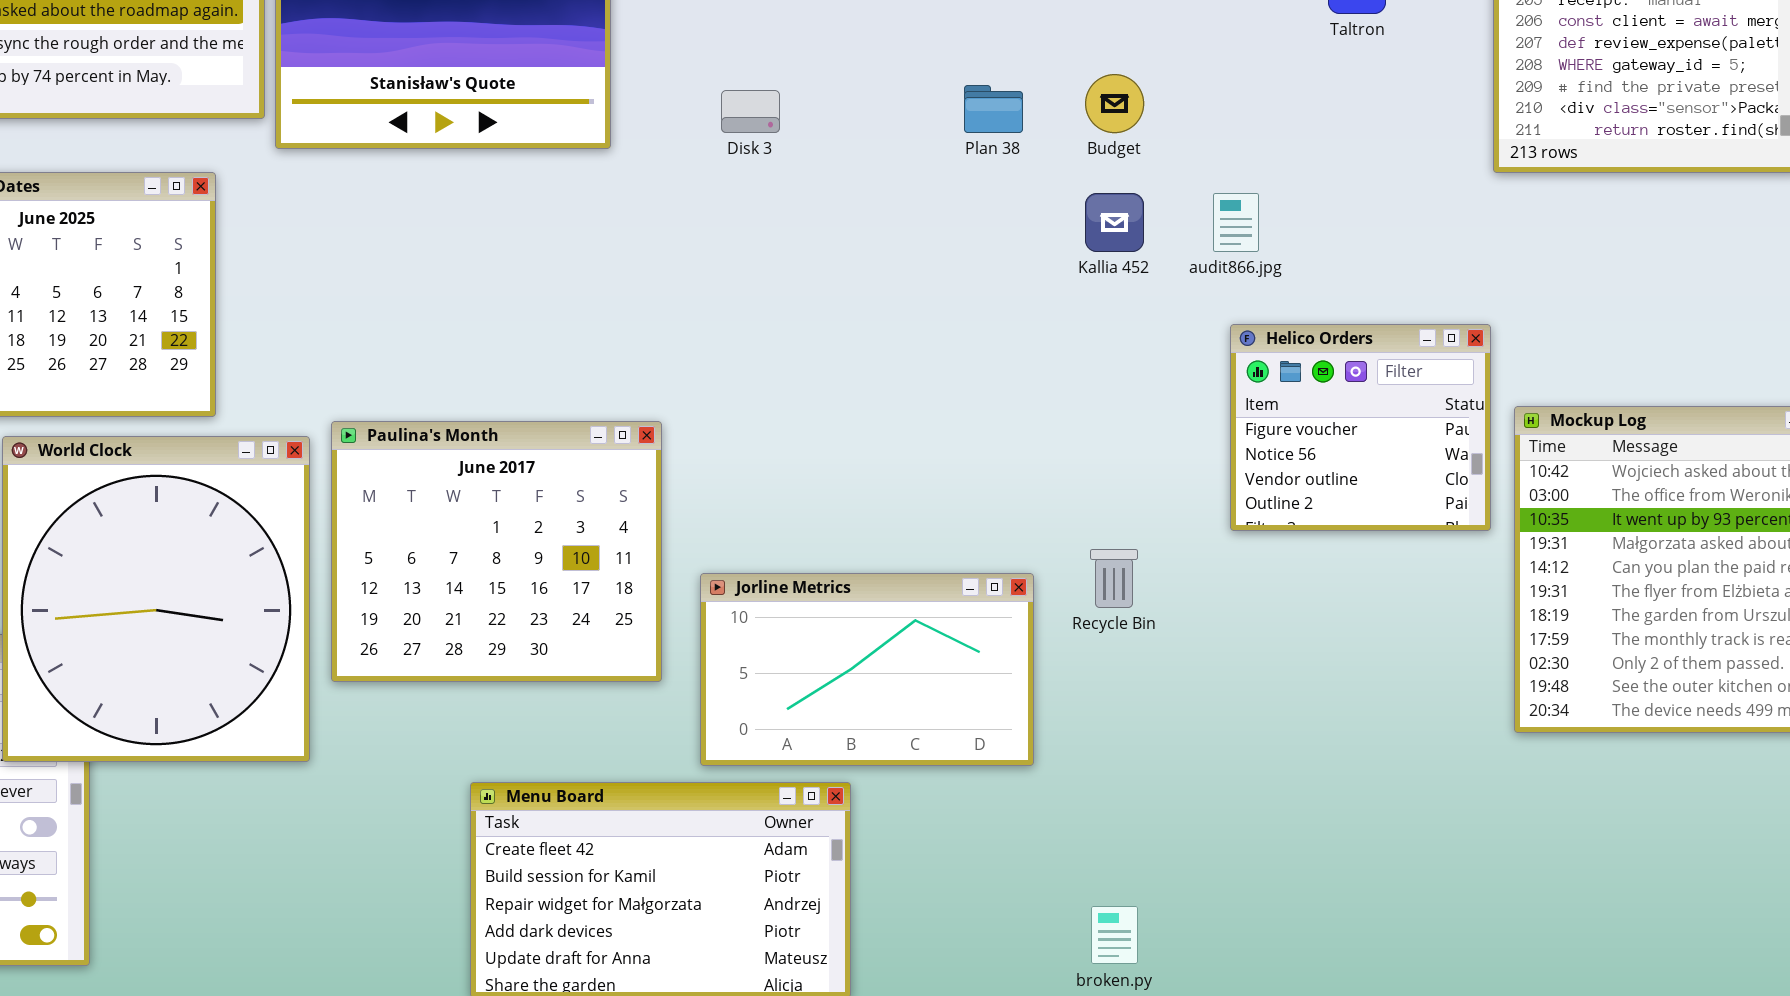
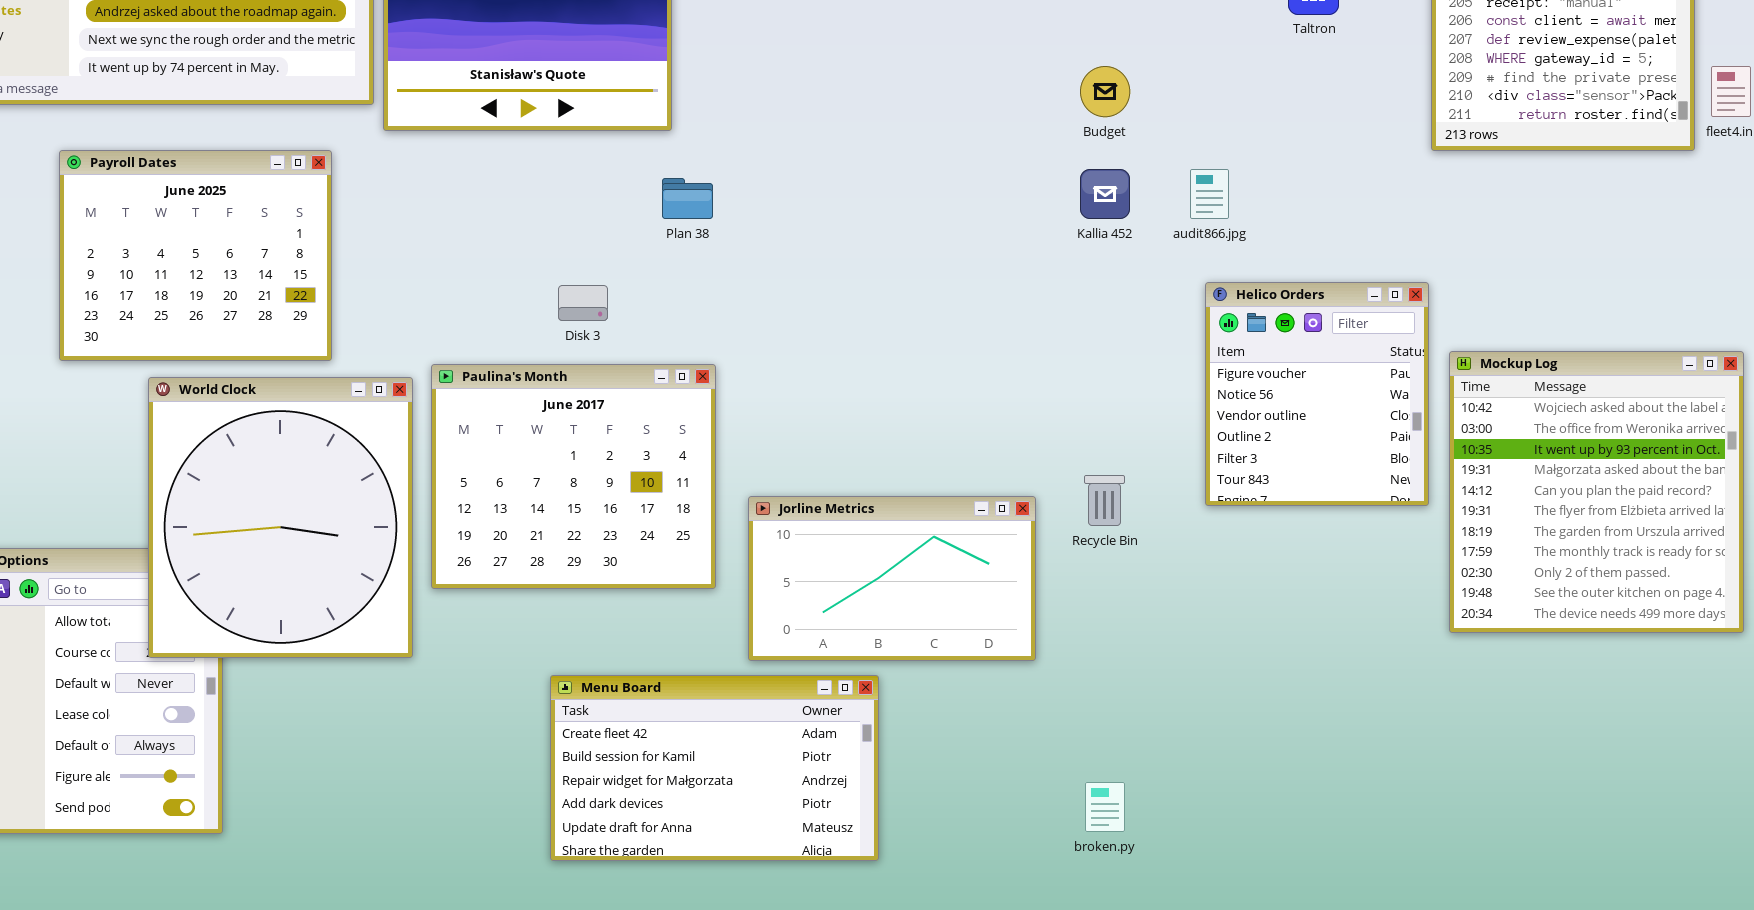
Plan 38: [964,85,1023,133] -> [662,178,713,219], moved
Disk 3: [721,90,780,133] -> [558,285,608,321], moved
Helico Orders: [1230,324,1491,531] -> [1205,282,1429,506], resized

